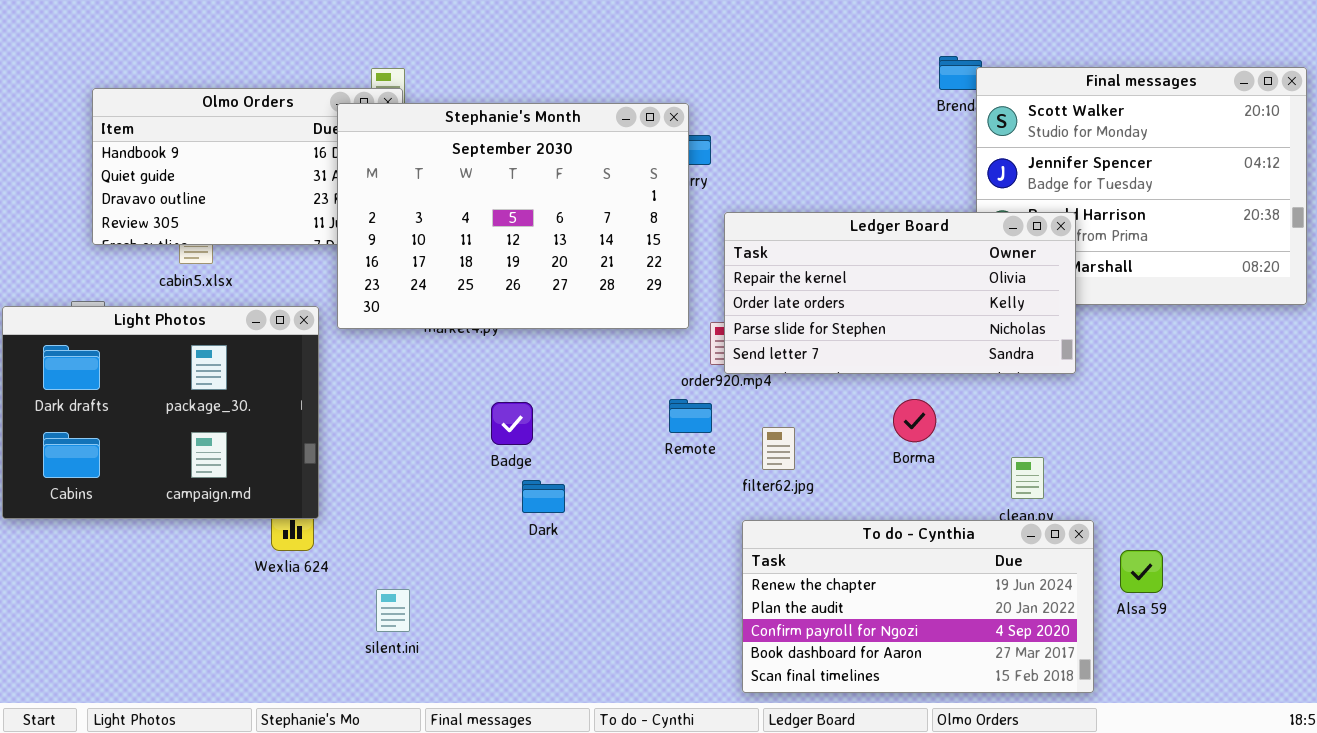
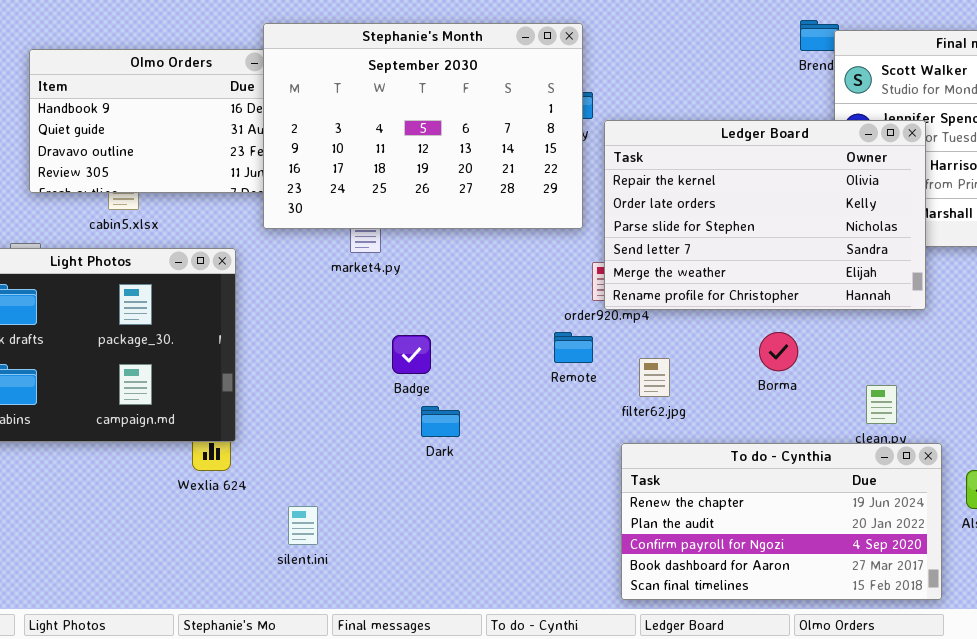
Stephanie's Month: [337,103,689,329] -> [263,23,583,229], moved
Ledger Board: [724,212,1076,374] -> [604,120,926,310], resized

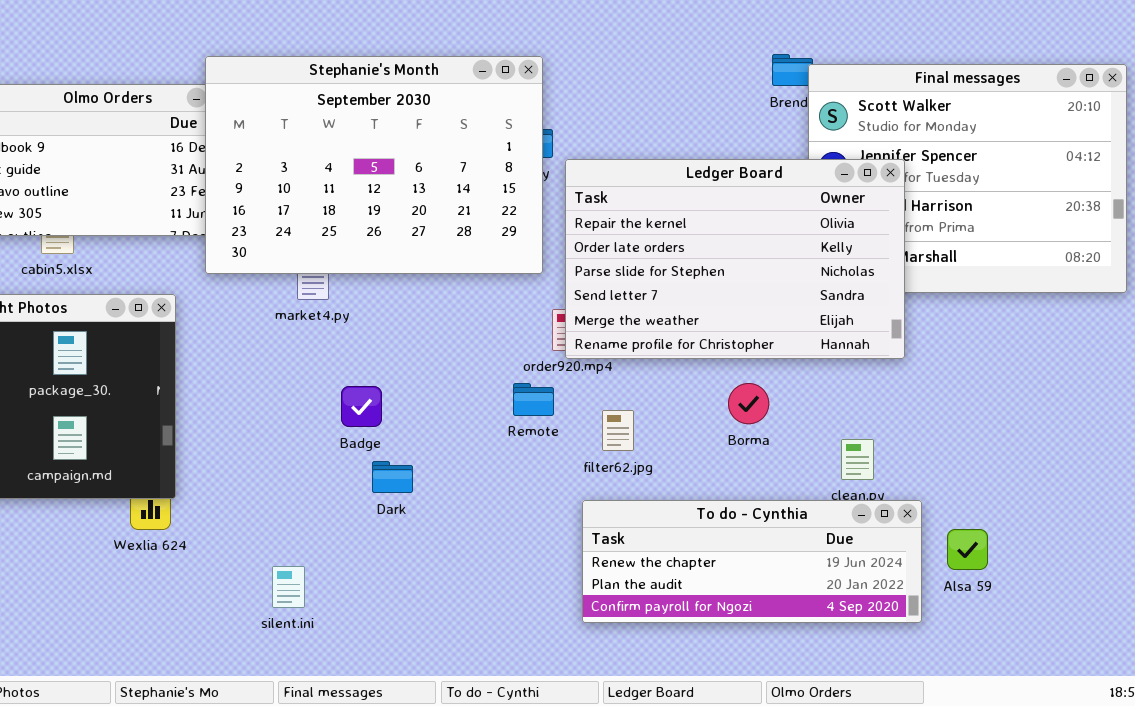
To do - Cynthia: [621,443,942,600] -> [582,500,922,623], resized
silent.ini: [288,506,318,545] -> [272,566,305,608], moved

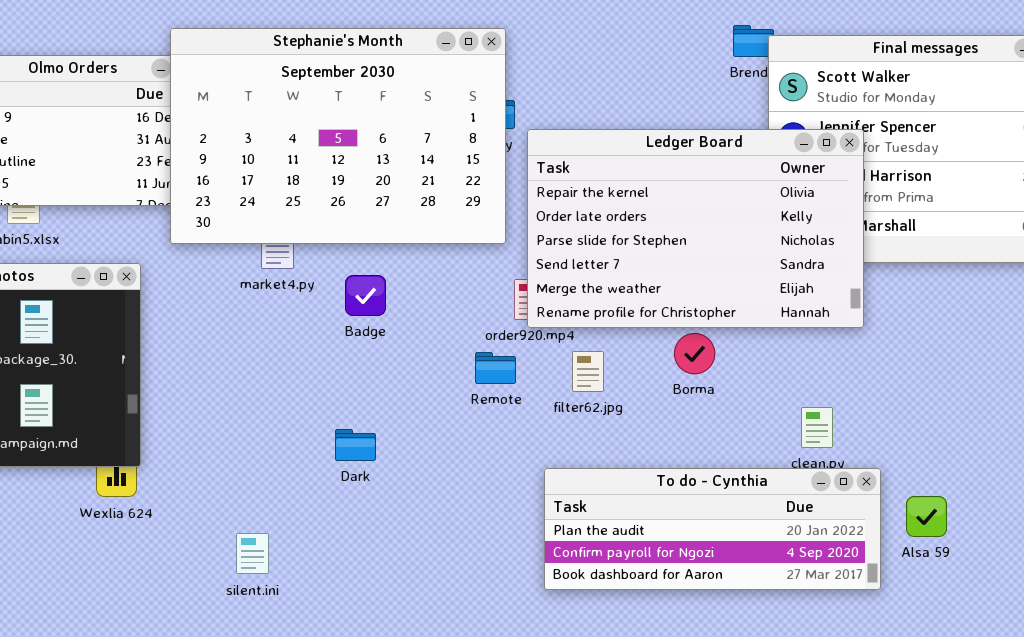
Borma: [728,383,769,424] -> [674,333,715,374], moved
Badge: [341,386,382,427] -> [345,275,386,316], moved
filter62.jpg: [602,410,634,451] -> [572,351,604,392], moved
To do - Cynthia: [582,500,922,623] -> [544,468,881,590], scrolled down 1 row

